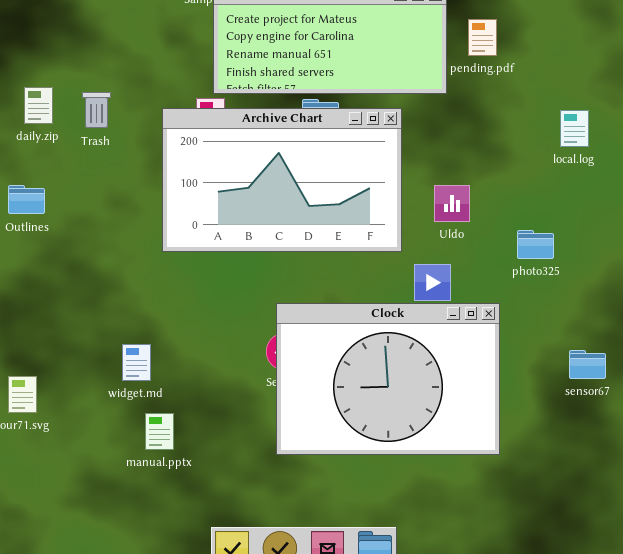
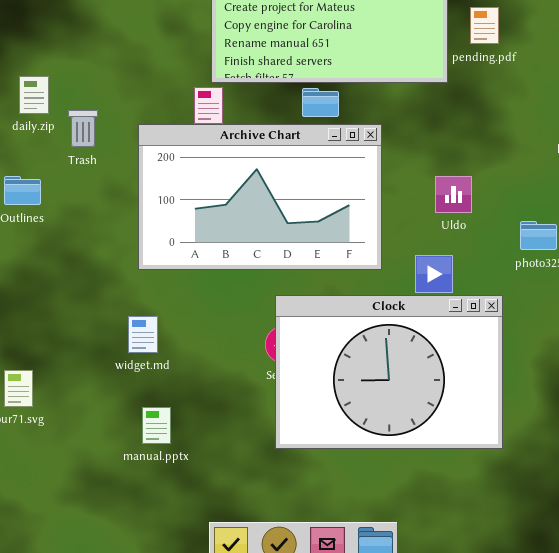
Trash: [82,92,111,128] -> [68,110,98,147], moved
Archive Chart: [162,108,402,252] -> [138,124,382,270], moved
widget.md: [122,344,151,381] -> [128,316,158,353], moved

